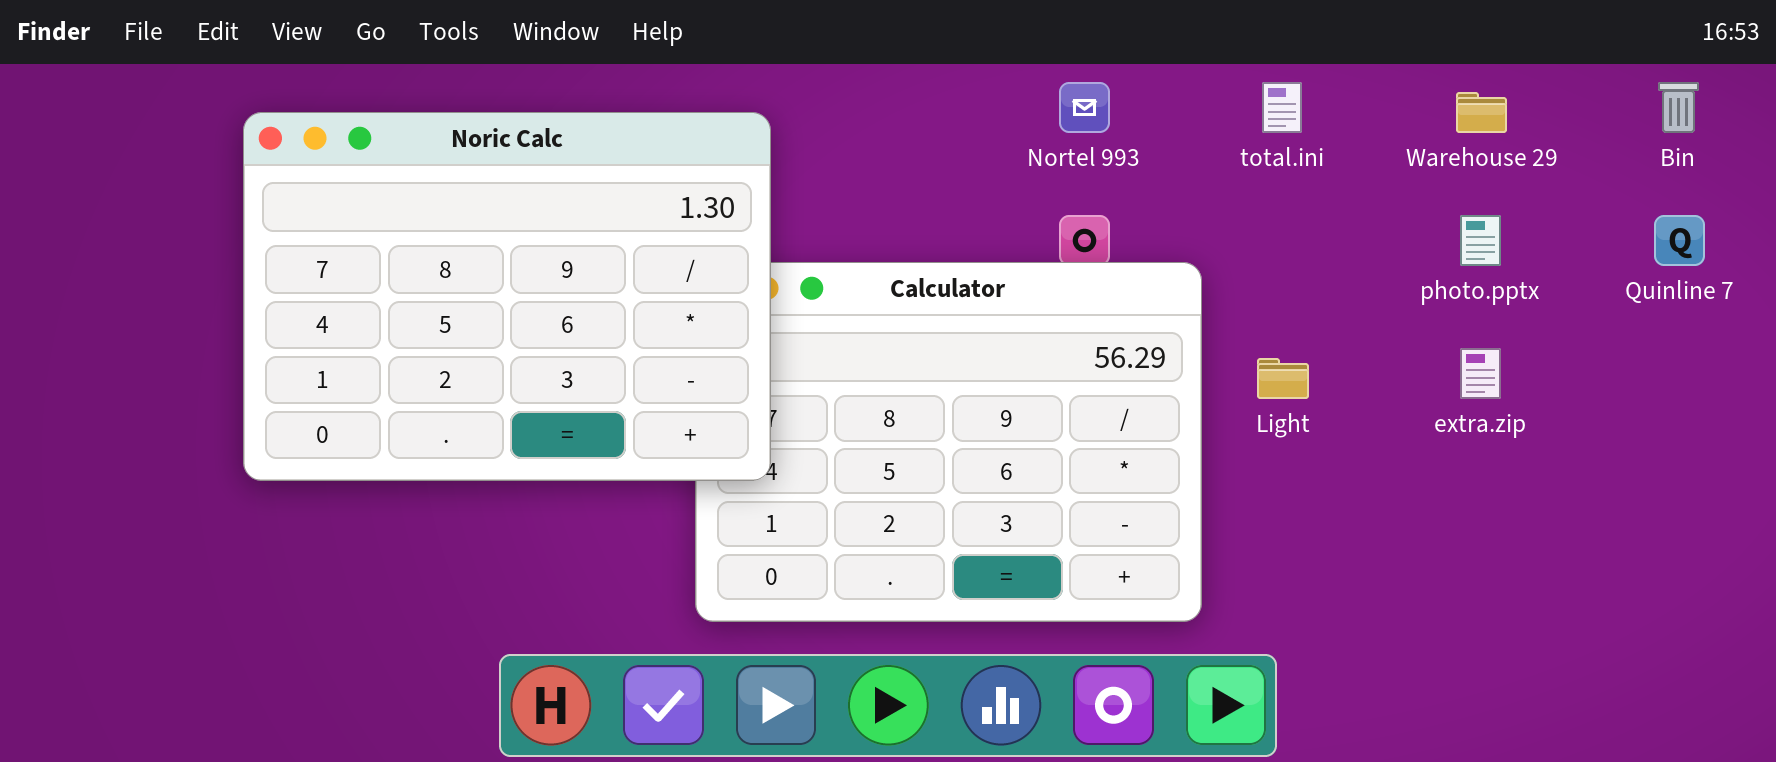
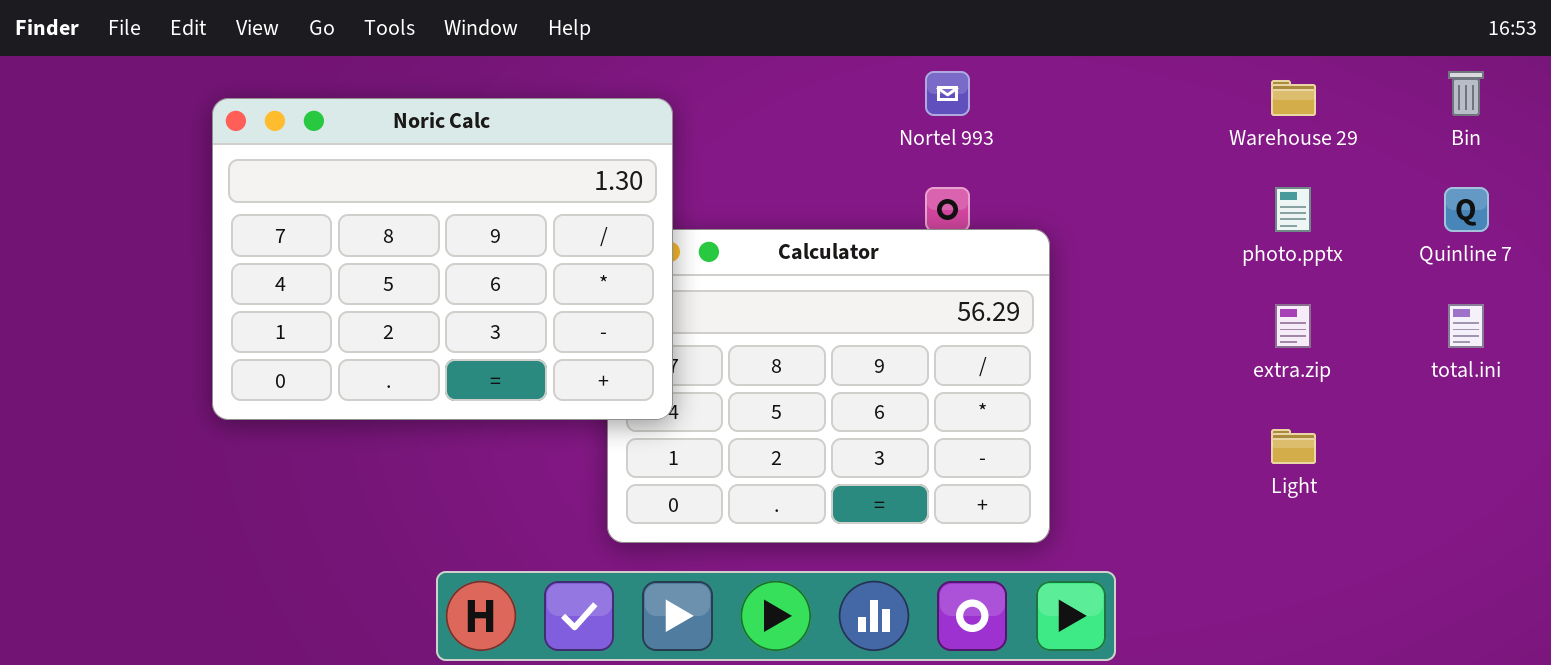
total.ini: [1262,82,1302,133] -> [1448,304,1484,348], moved
Light: [1257,358,1309,399] -> [1271,429,1316,464], moved

